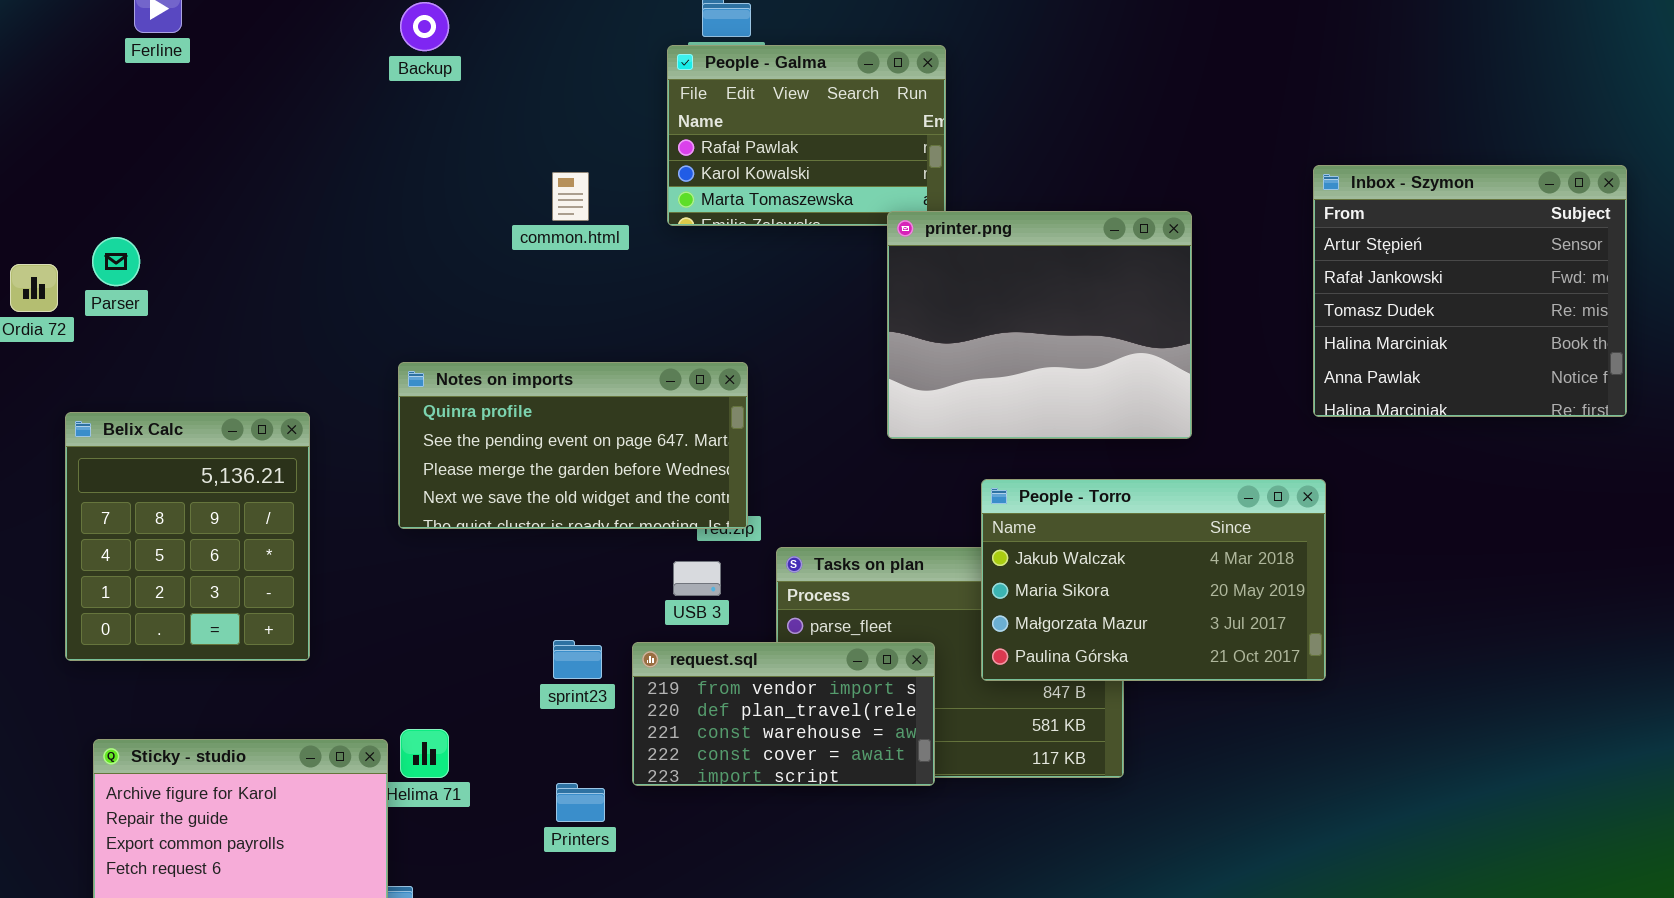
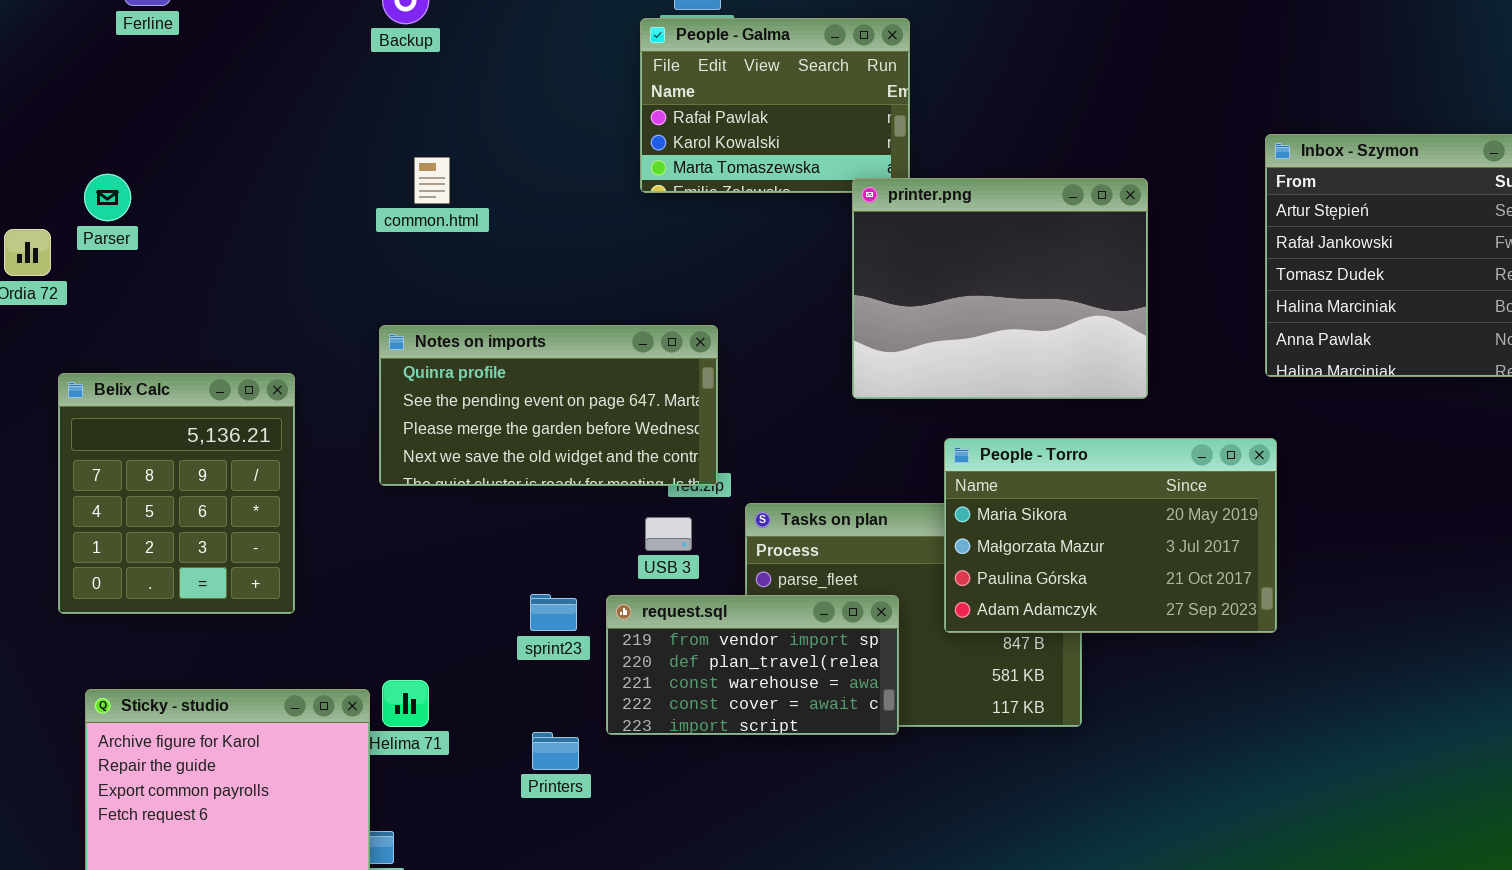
common.html: [552,172,589,221] -> [414,157,450,204], moved
Parser: [92,237,140,286] -> [84,174,131,221], moved
People - Torro: [981,479,1326,681] -> [944,438,1277,633], scrolled down 1 row

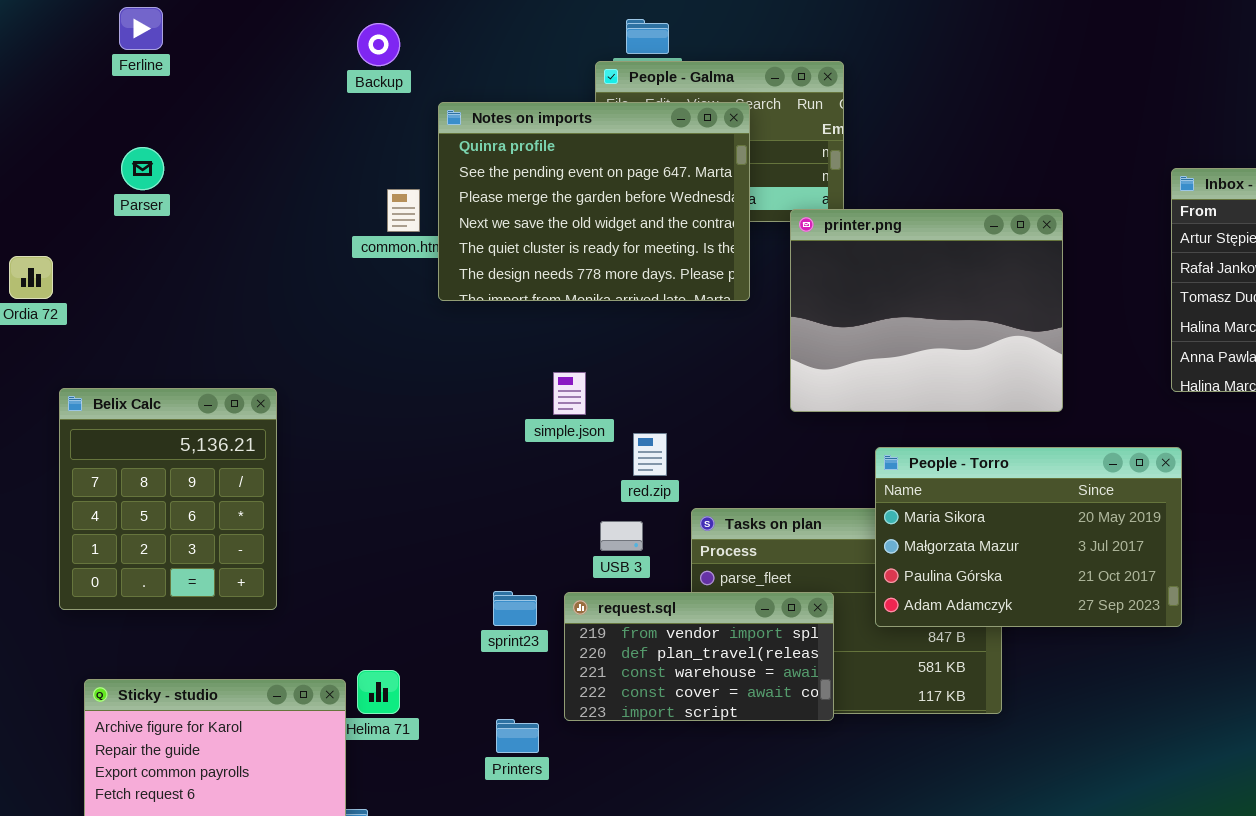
Parser: [84,174,131,221] -> [121,147,164,190], moved
Notes on imports: [379,325,718,486] -> [438,102,750,301], moved, resized

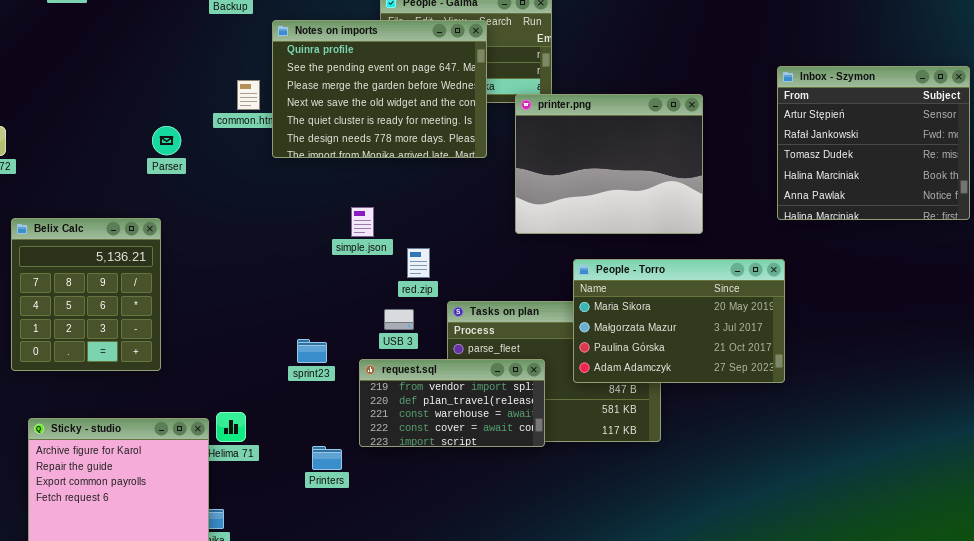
Parser: [121,147,164,190] -> [152,126,181,155], moved
sprint23: [493,591,537,626] -> [297,339,327,363], moved

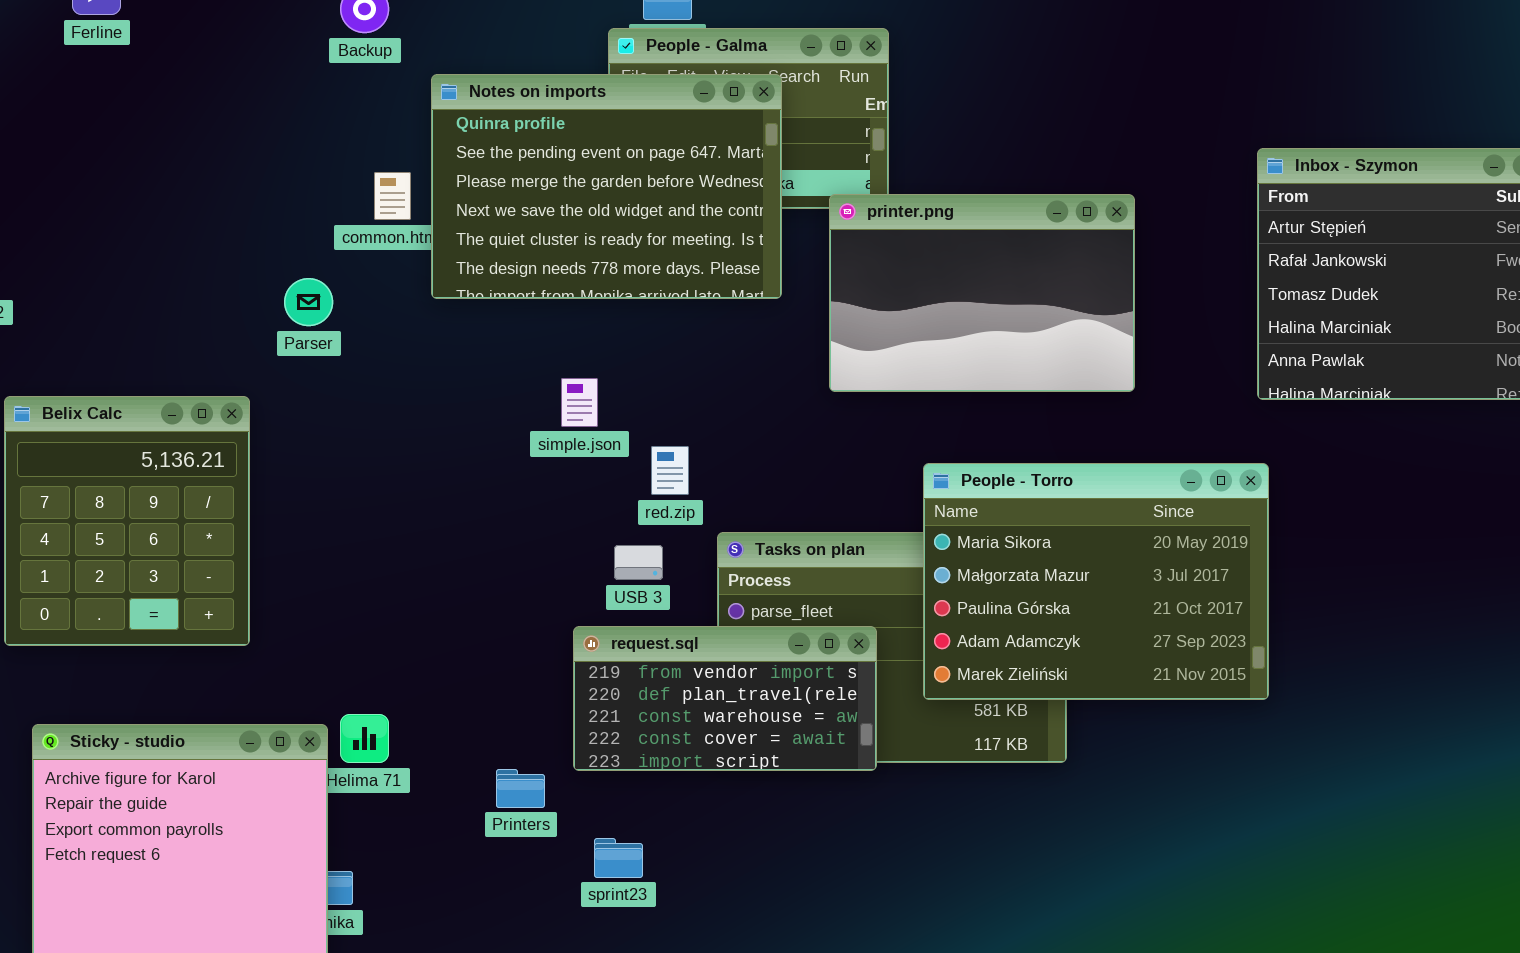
printer.png: [515,94,703,234] -> [829,194,1135,392], resized
Parser: [152,126,181,155] -> [284,278,333,326], moved
People - Torro: [573,259,785,383] -> [923,463,1269,700], resized
sprint23: [297,339,327,363] -> [594,838,643,878], moved

